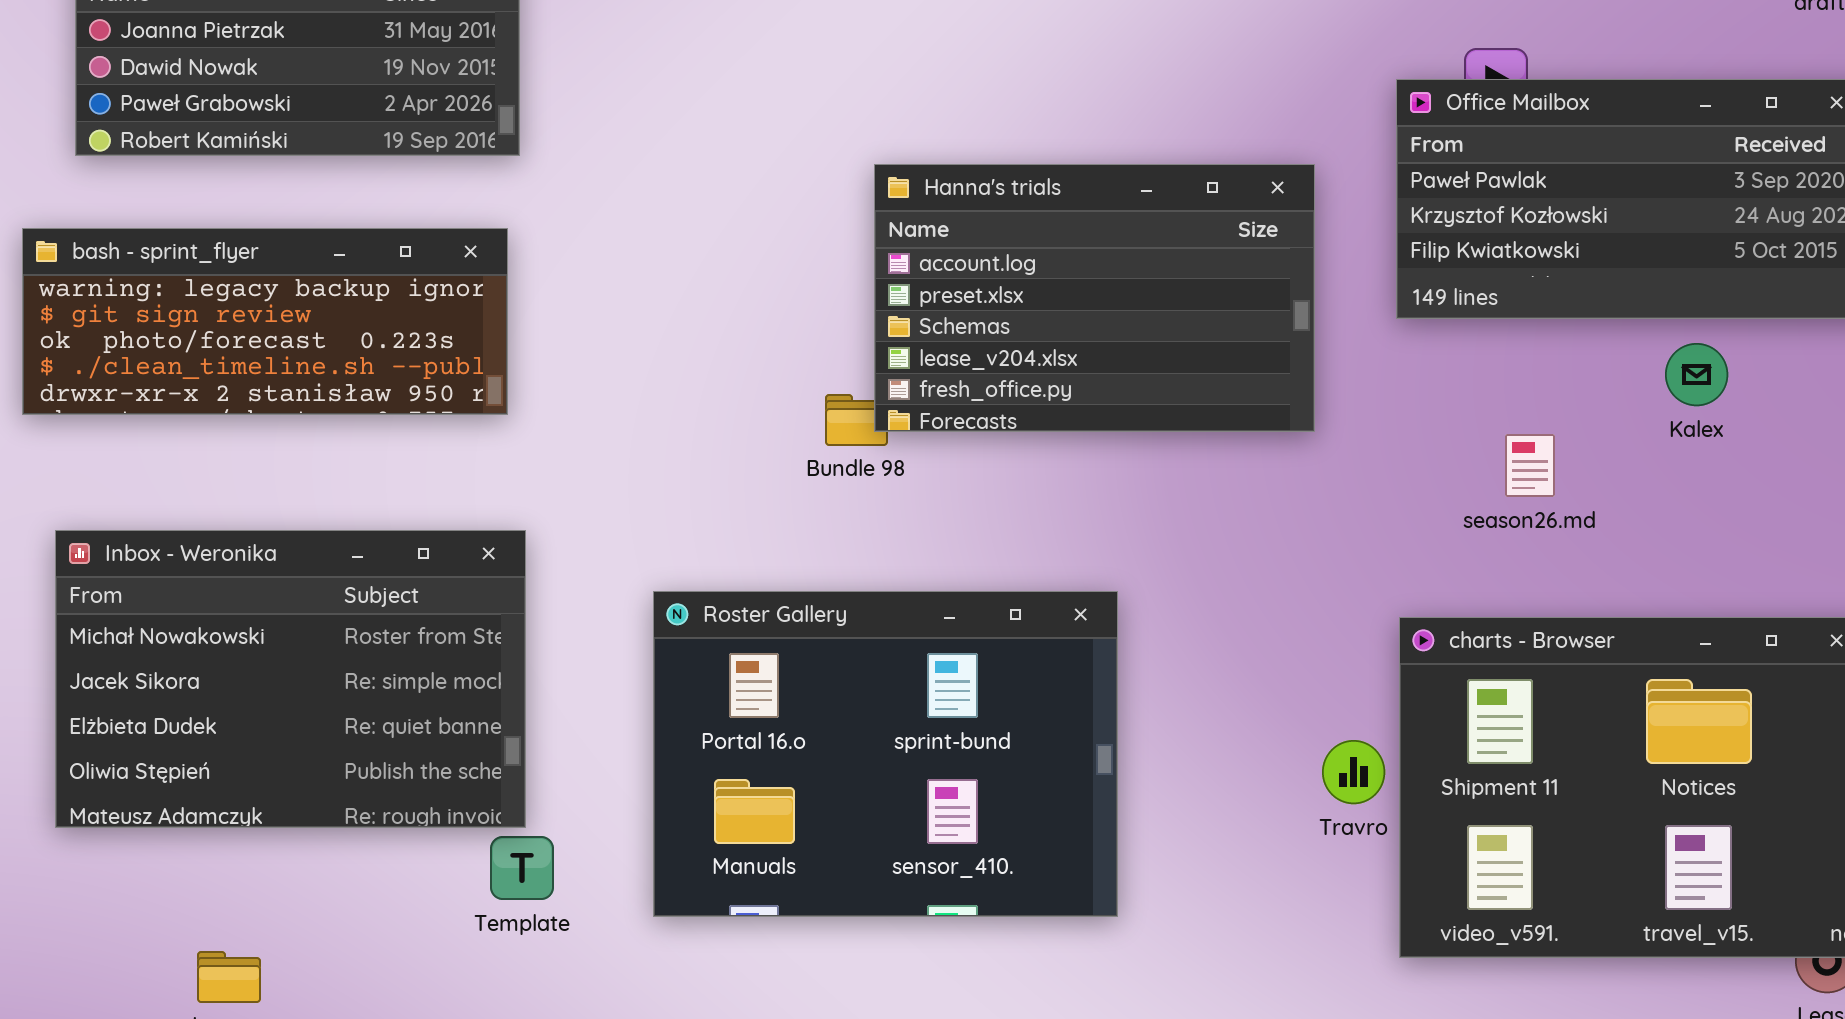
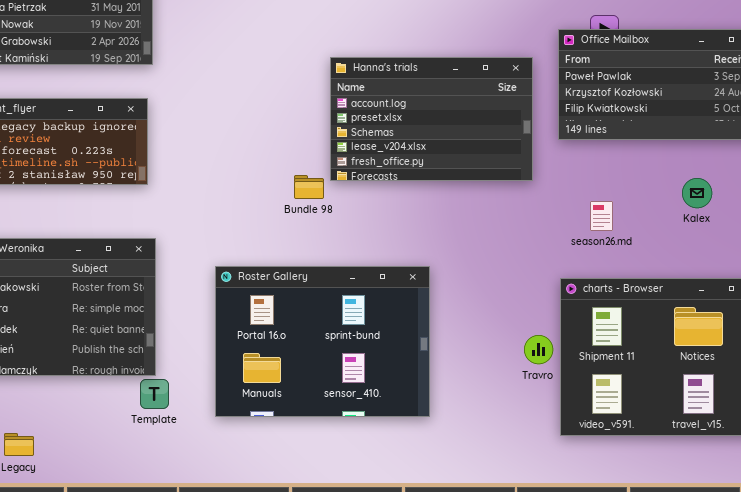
Hanna's trials: [874,164,1315,432] -> [330,57,533,181], moved
Kalex: [1665,343,1728,406] -> [682,178,712,208], moved
season26.md: [1505,434,1555,497] -> [590,201,613,231], moved

